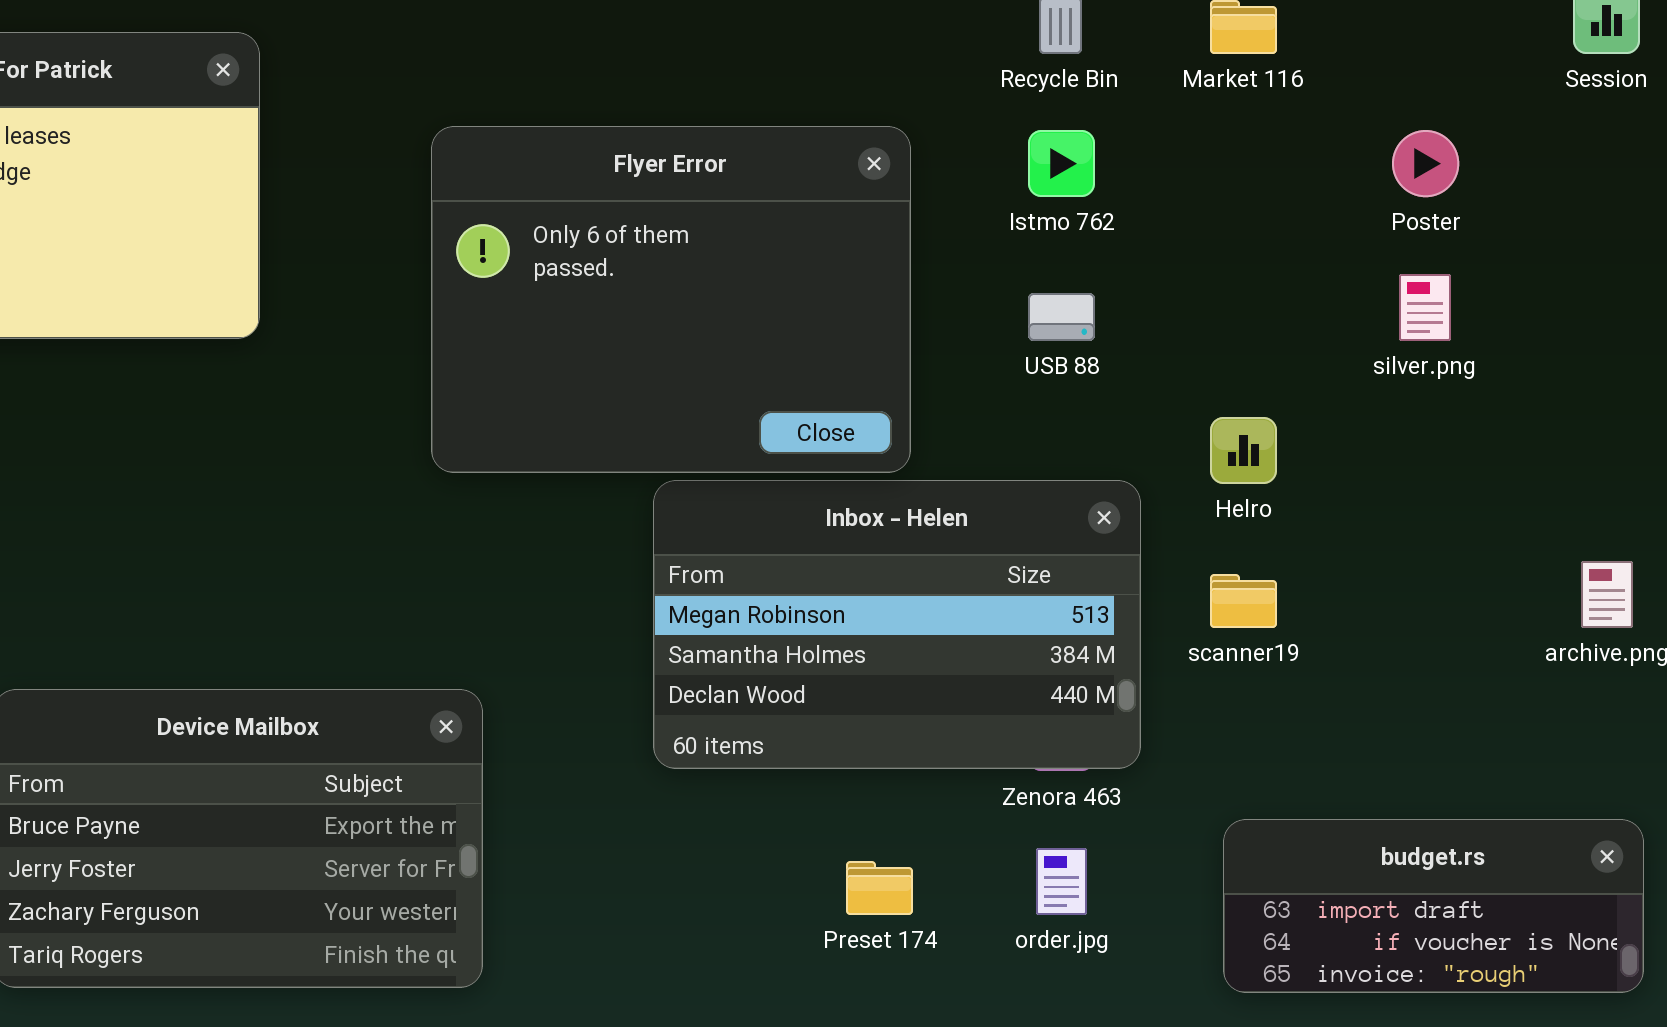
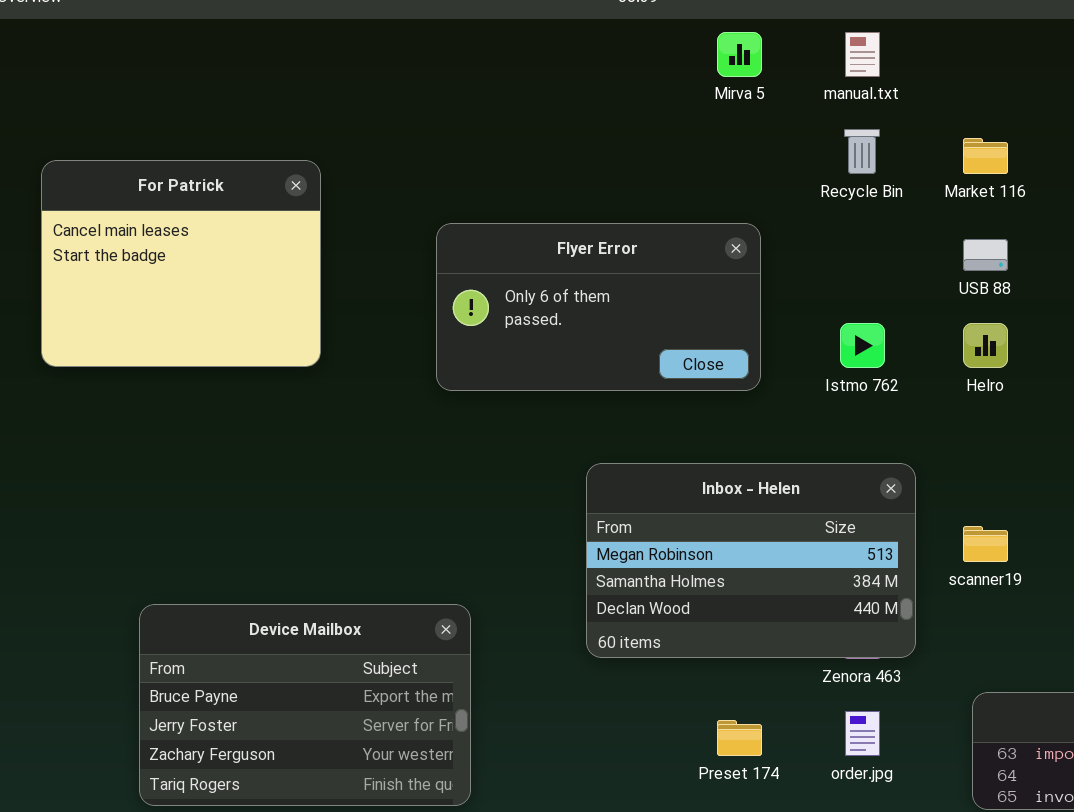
Flyer Error: [431,126,911,473] -> [436,223,761,391], resized
Istmo 762: [1028,130,1095,197] -> [840,323,885,368], moved
USB 88: [1028,293,1095,341] -> [963,239,1008,271], moved
Helro: [1210,417,1277,484] -> [963,323,1008,368], moved

